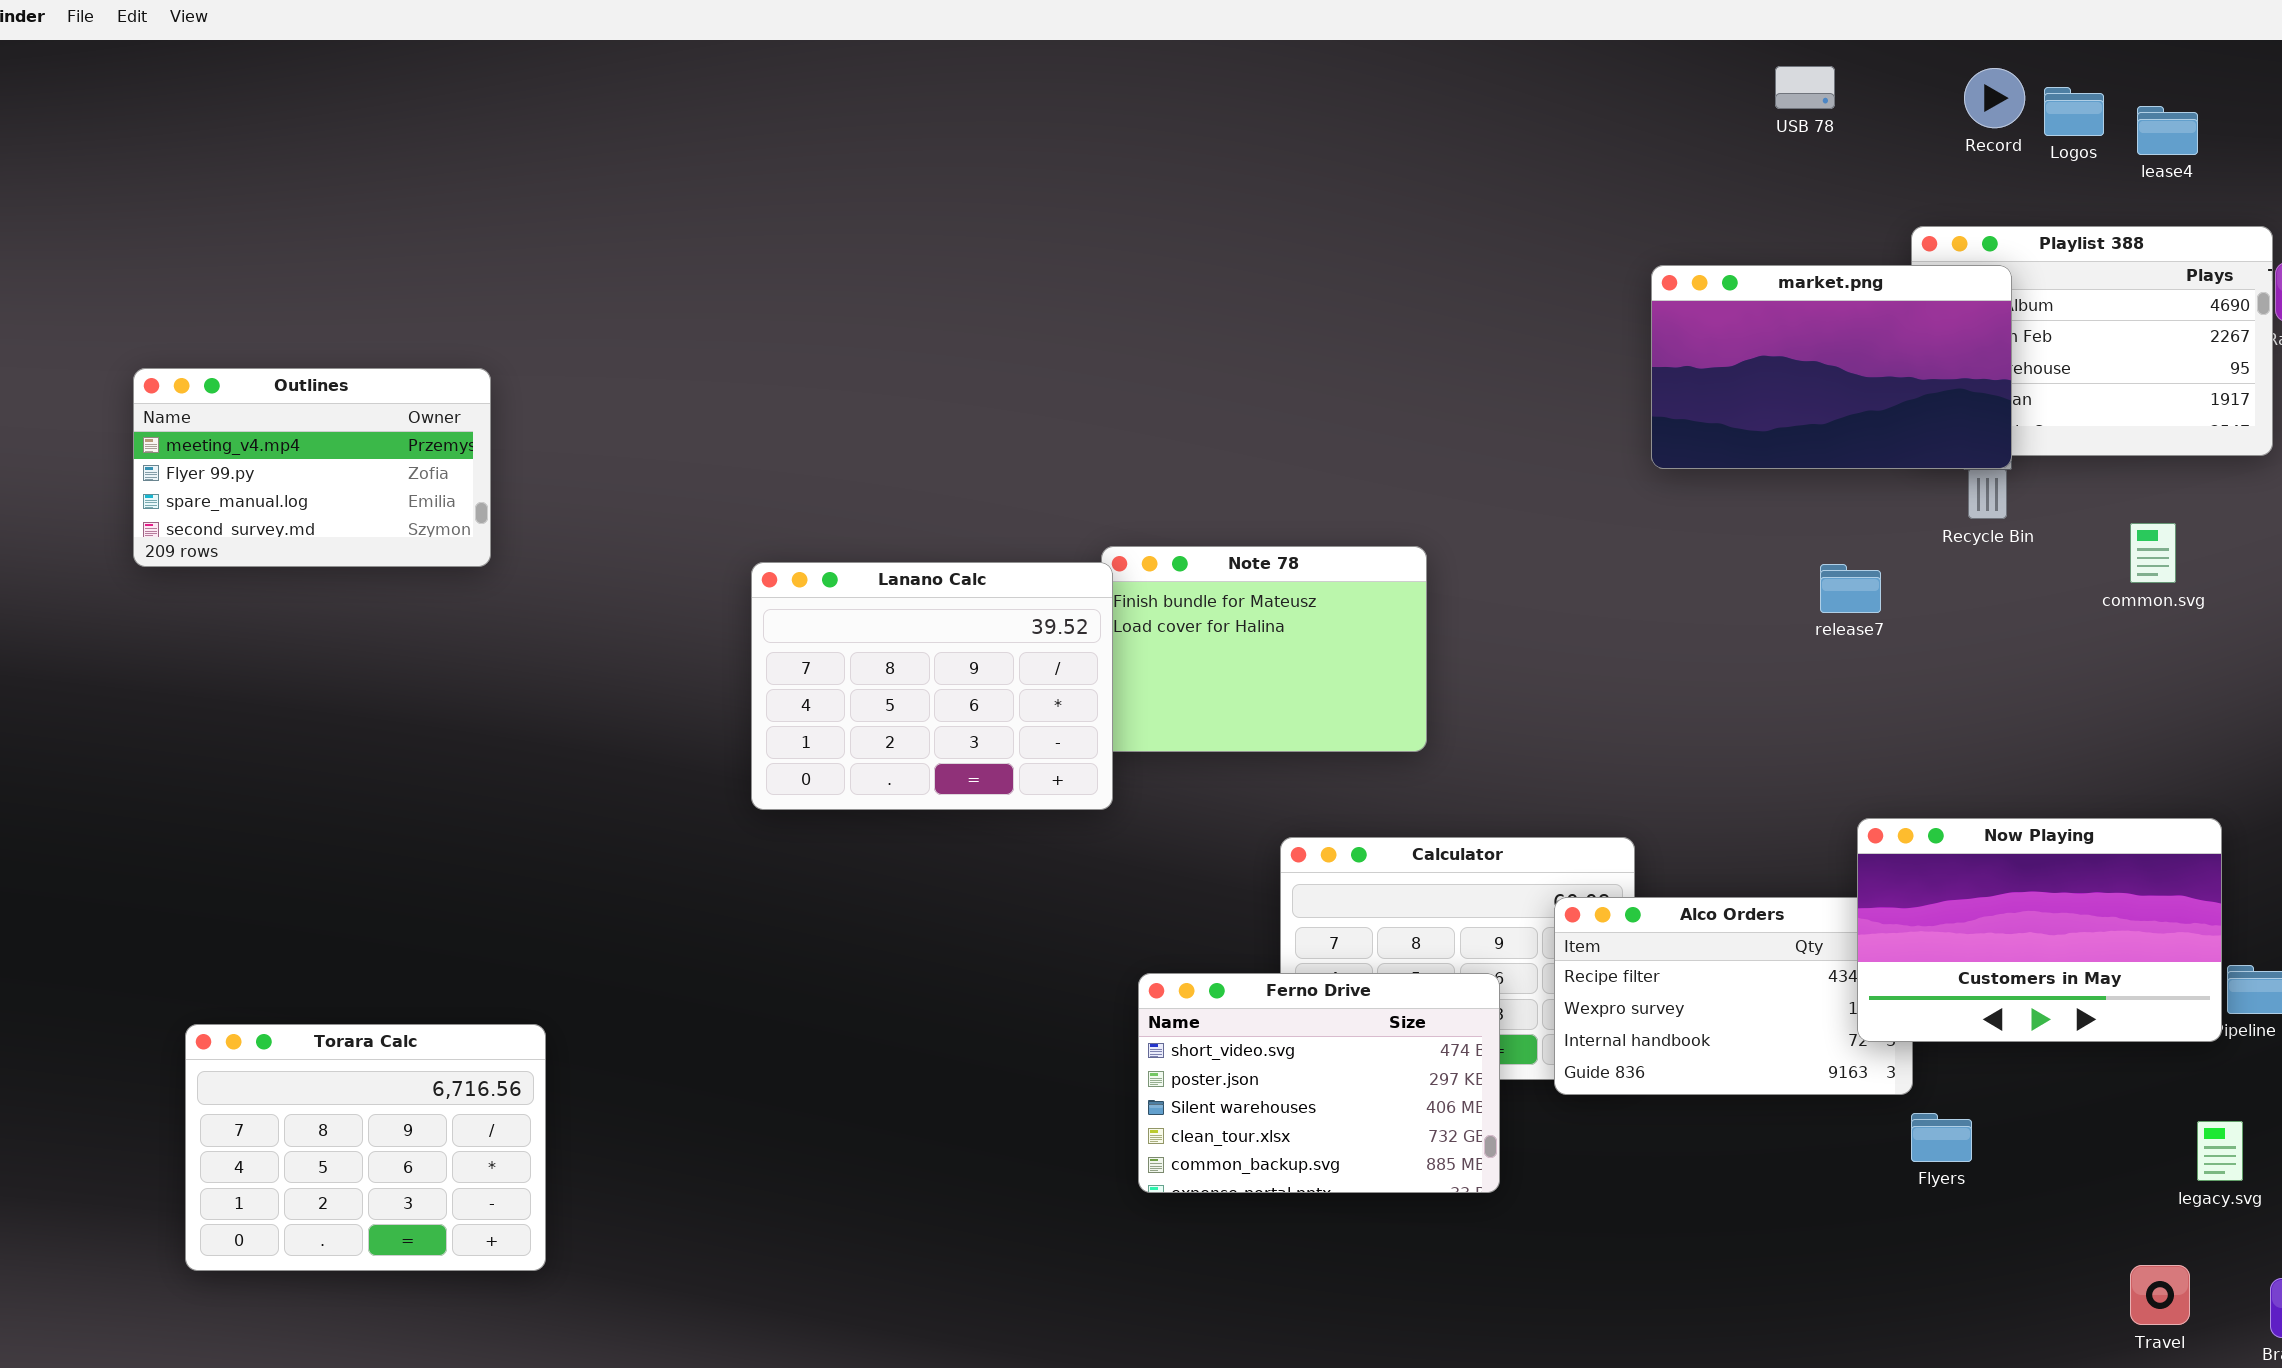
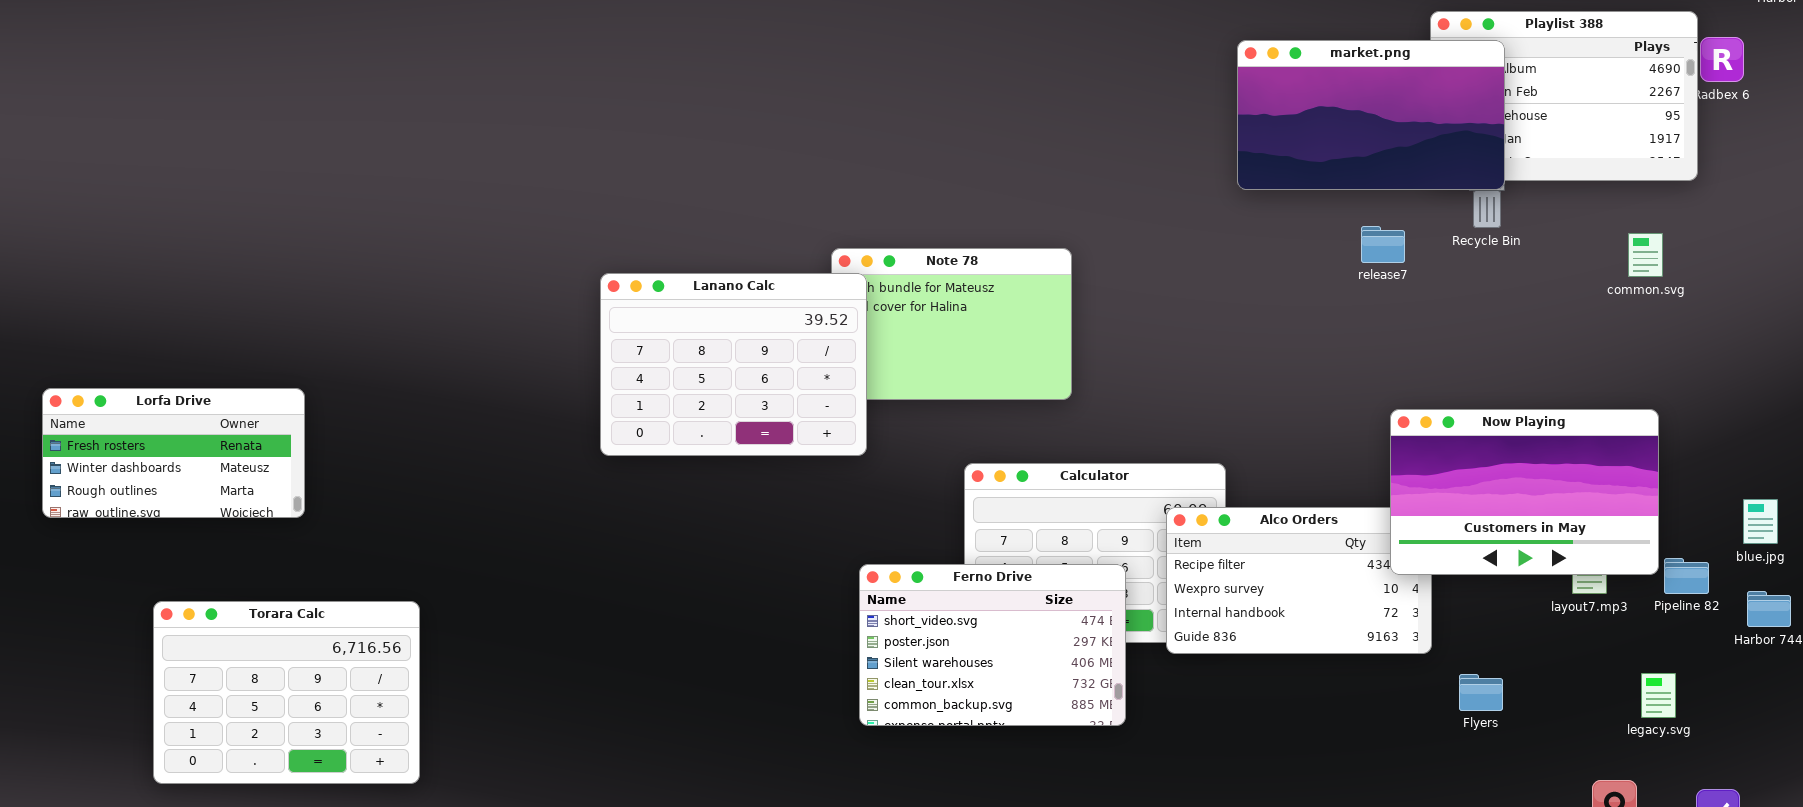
Outlines: [133,368,491,567] -> none, closed
common.svg: [2130,523,2176,583] -> [1628,233,1663,277], moved
Lanano Calc: [751,562,1113,810] -> [600,273,867,456], moved
release7: [1820,564,1881,613] -> [1361,226,1405,263], moved
Lorfa Drive: none -> [42,388,305,518], opened
Now Playing: [1857,818,2222,1042] -> [1390,409,1659,575], moved
Flyers: [1911,1113,1972,1162] -> [1459,674,1503,711], moved

